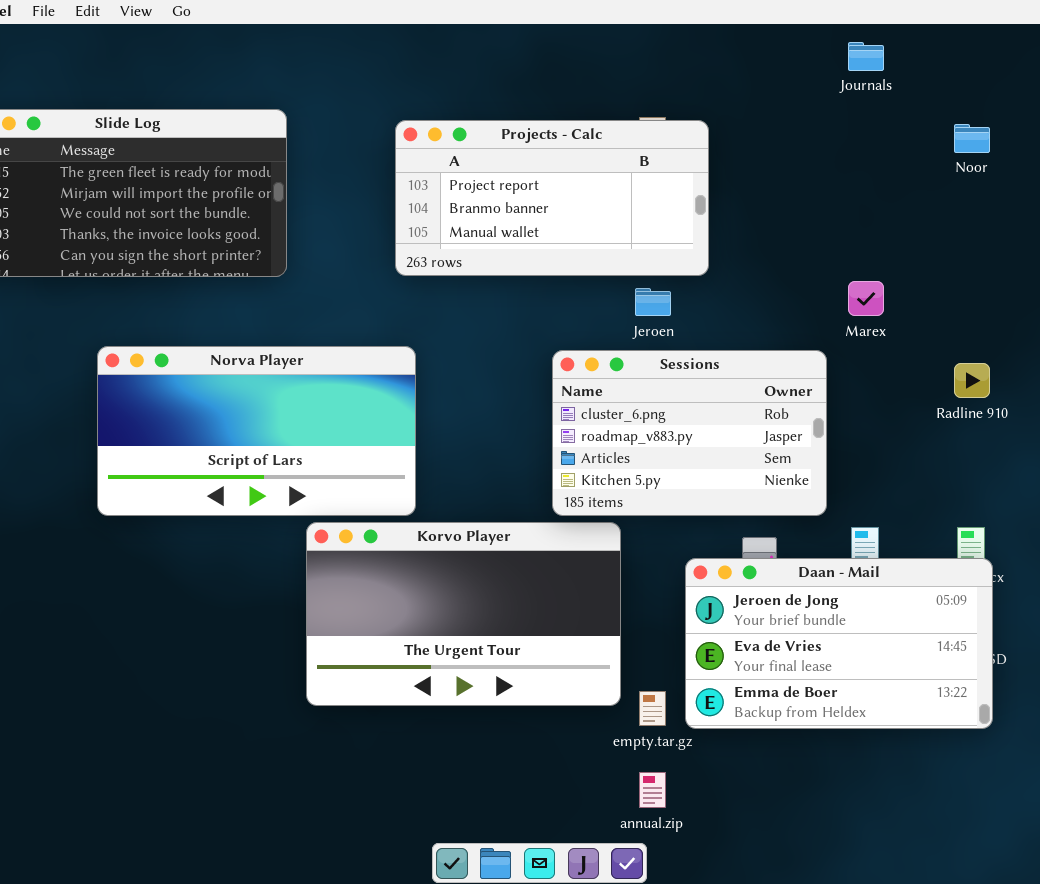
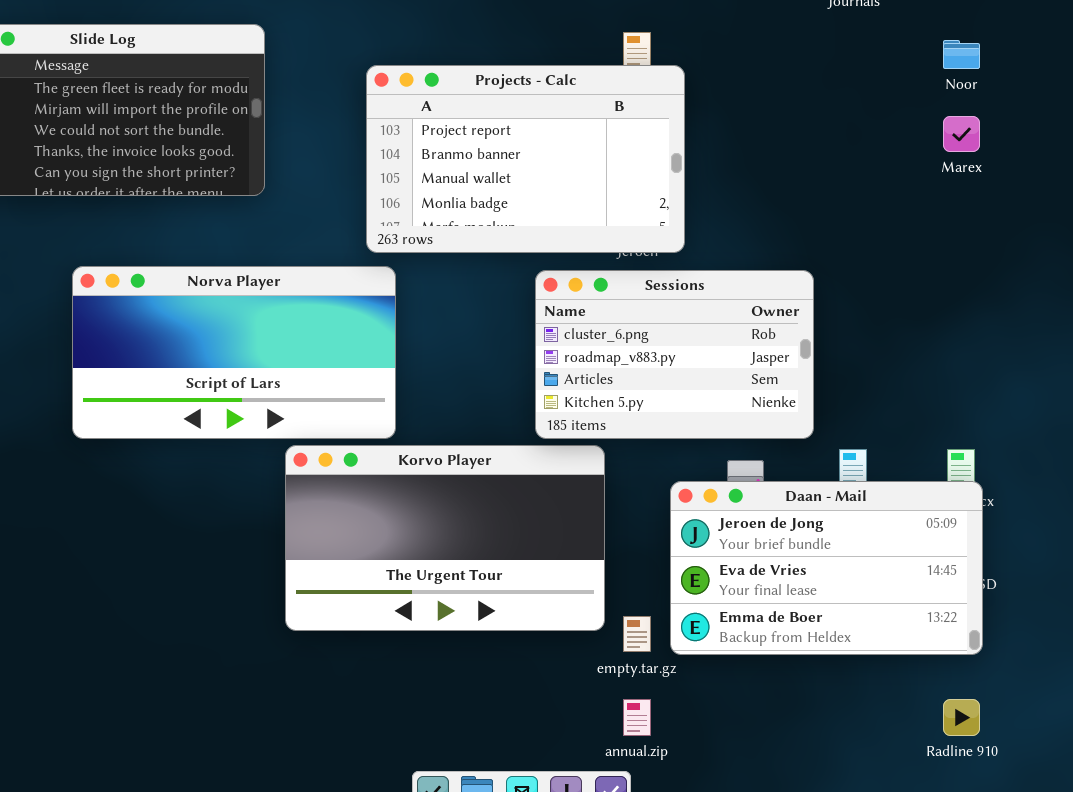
Projects - Calc: [395,120,709,276] -> [366,65,685,253], moved, resized
Marex: [848,281,884,316] -> [943,116,980,152], moved
Radline 910: [954,363,990,398] -> [943,699,980,736], moved

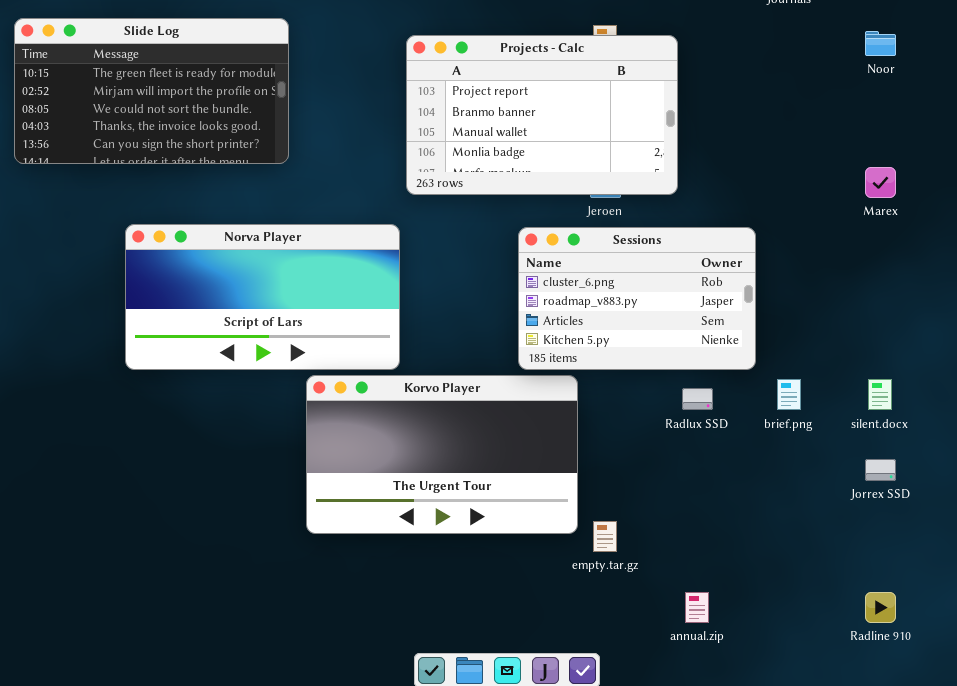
Projects - Calc: [366,65,685,253] -> [406,35,678,195], moved
Marex: [943,116,980,152] -> [865,167,896,198], moved
Daan - Mail: [670,481,983,655] -> none, closed
annual.zip: [623,699,651,736] -> [685,592,709,623], moved

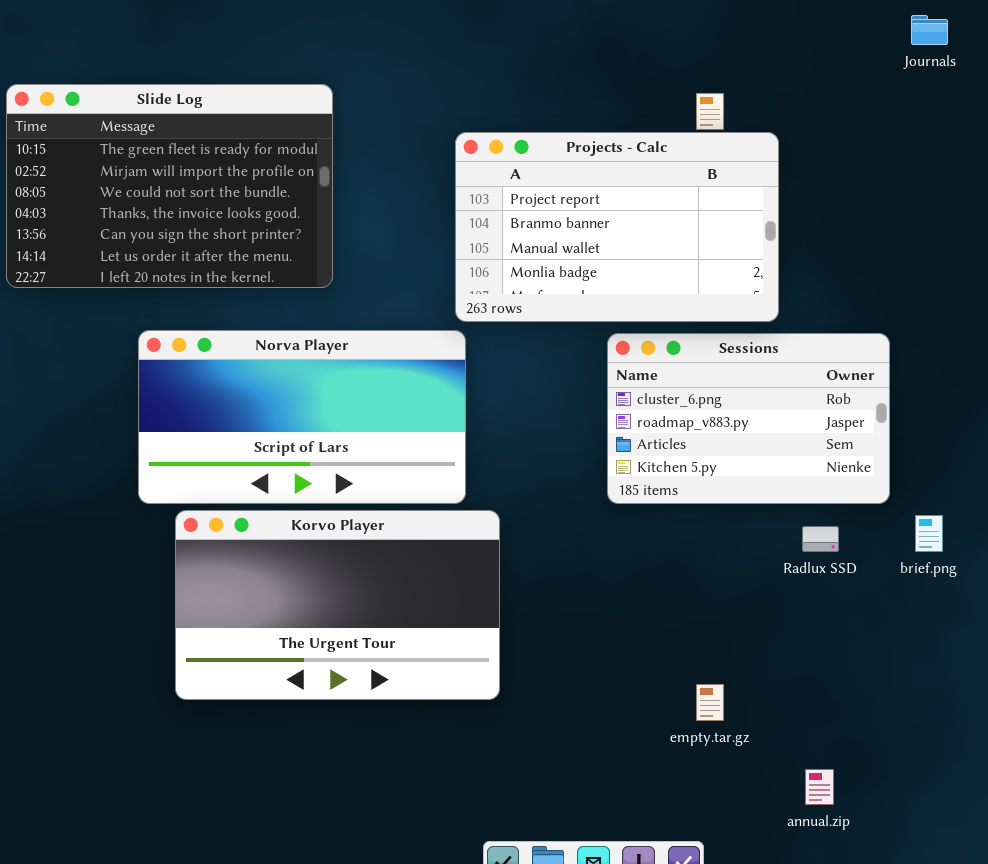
Slide Log: [14,18,289,164] -> [6,84,333,288], resized
Projects - Calc: [406,35,678,195] -> [455,132,779,322], moved
Korvo Player: [306,375,578,534] -> [175,510,500,700], moved

